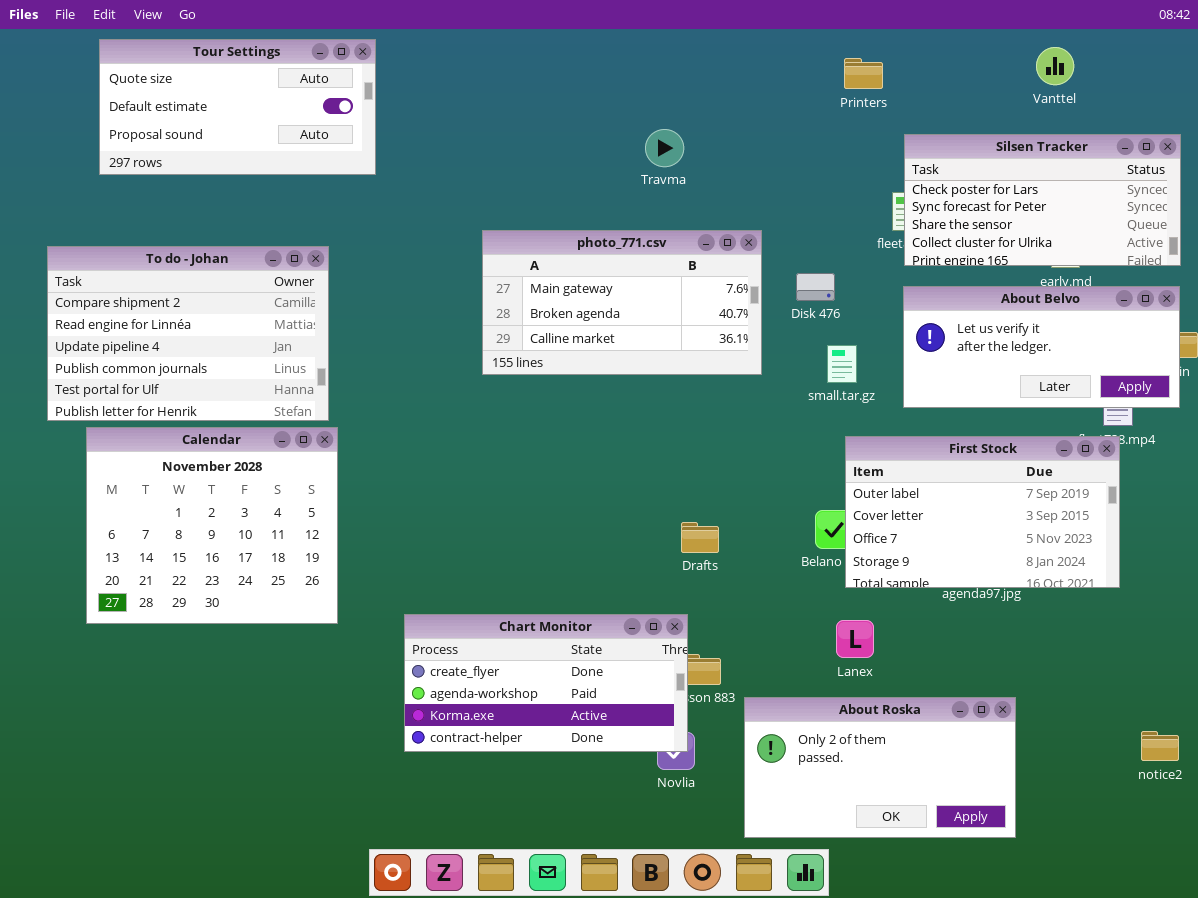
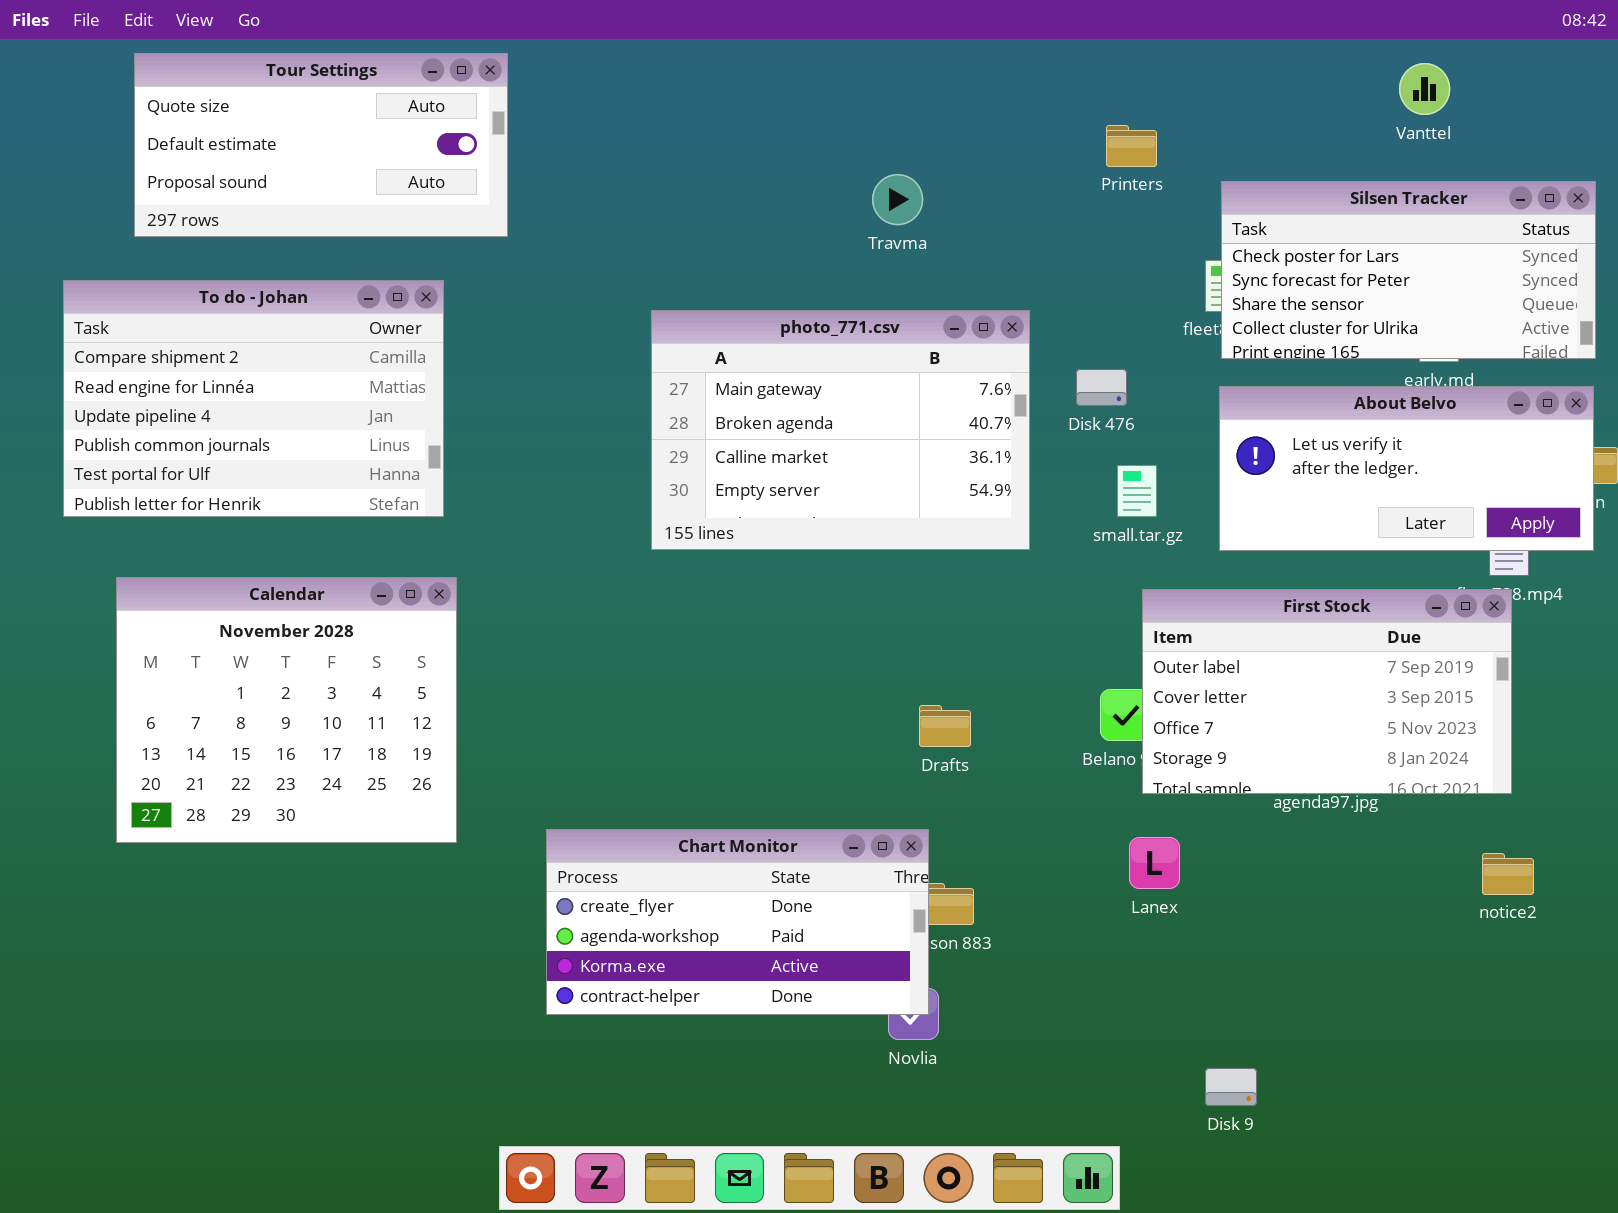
Printers: [844,58,883,89] -> [1106,125,1157,167], moved
photo_771.csv: [482,230,762,375] -> [651,310,1030,550], resized
To do - Johan: [47,246,329,421] -> [63,280,444,517], moved
About Roska: [744,697,1016,838] -> none, closed
notice2: [1141,731,1179,761] -> [1482,853,1534,895], moved

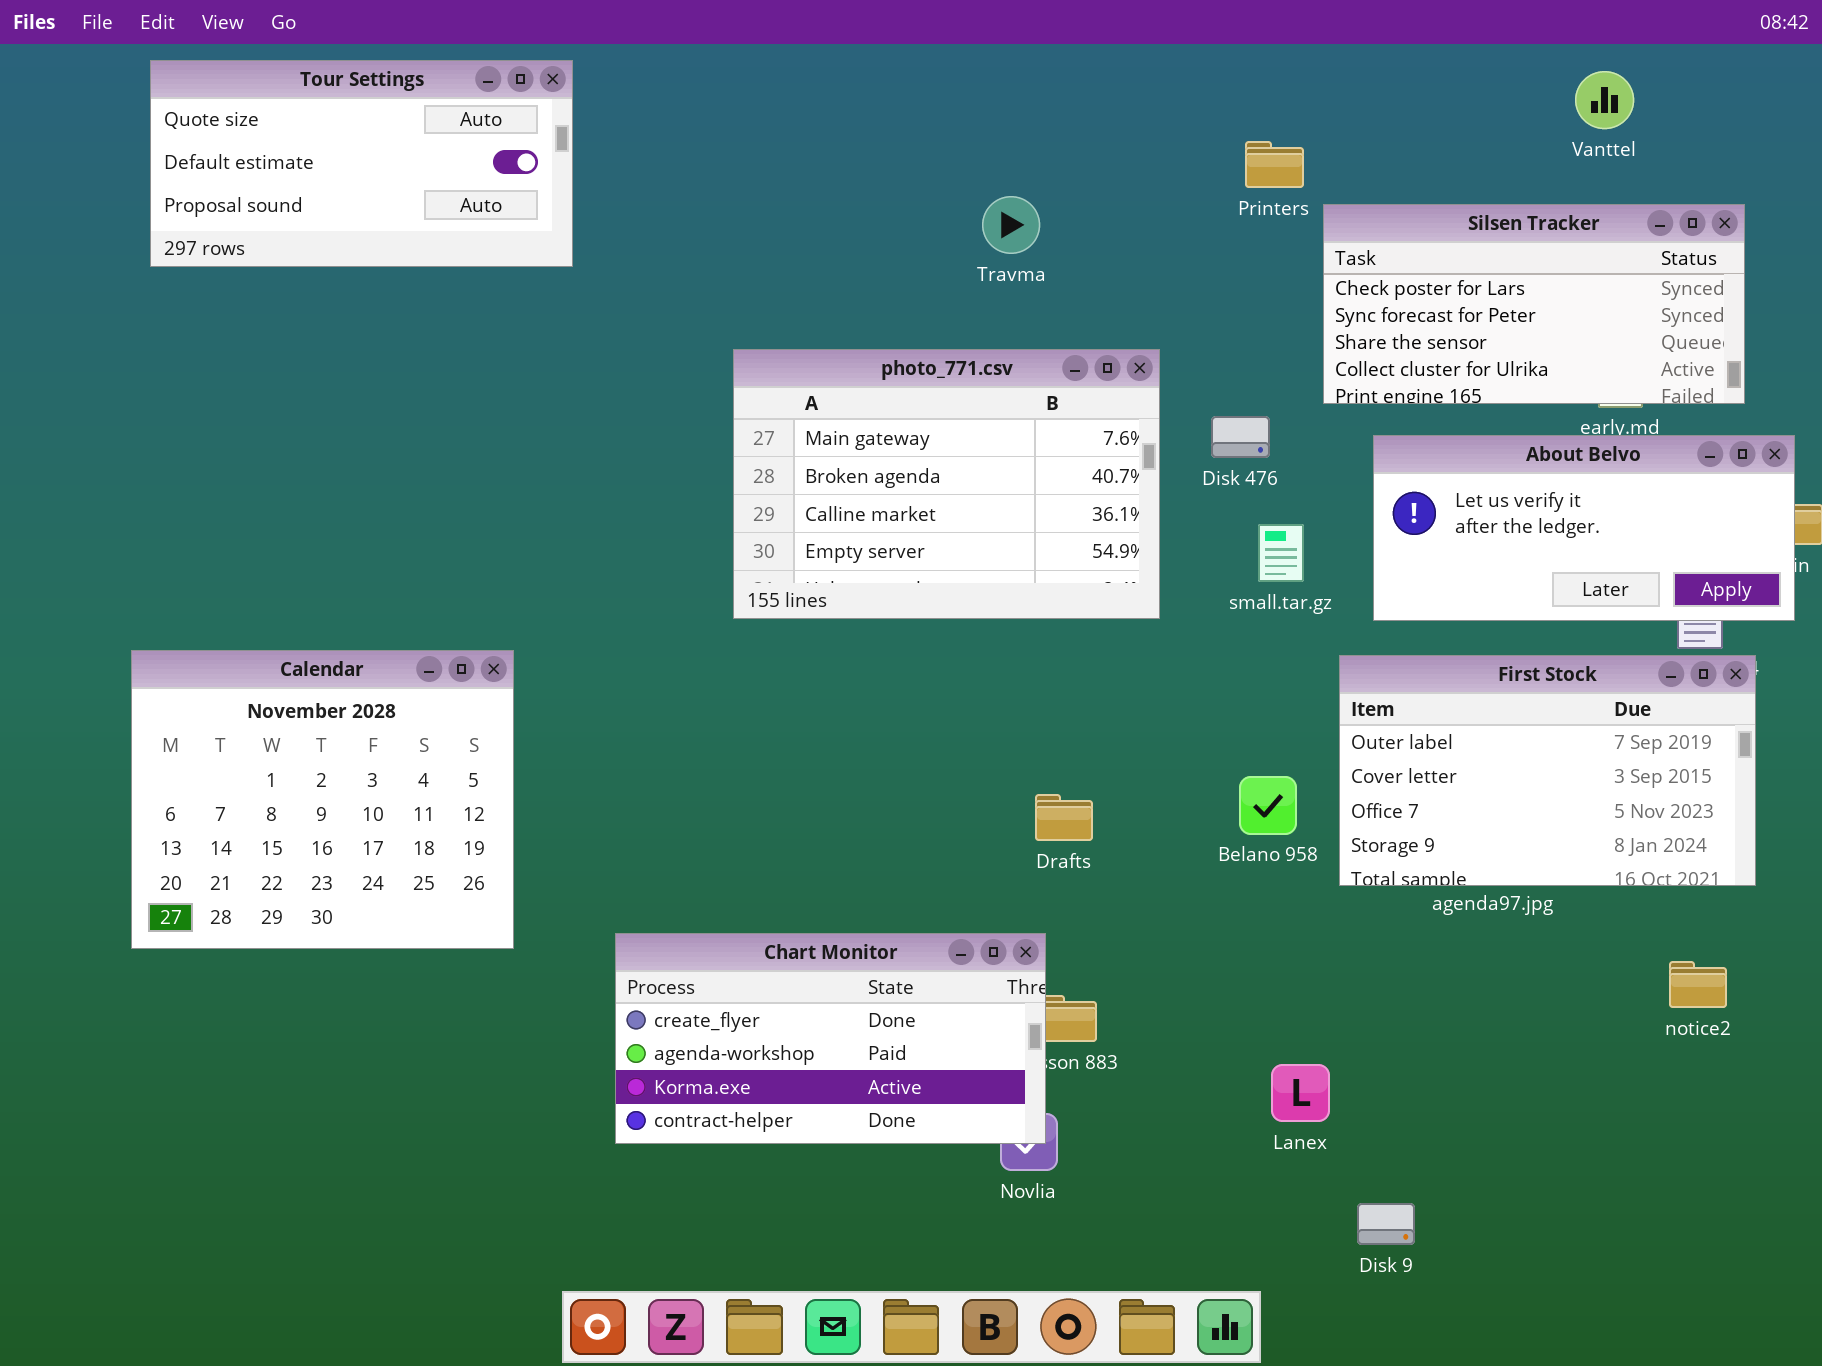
Silsen Tracker: [1221,181,1596,359] -> [1323,204,1745,404], moved
To do - Johan: [63,280,444,517] -> none, closed
First Stock: [1142,589,1512,794] -> [1339,655,1756,886], moved
Lanex: [1129,837,1180,889] -> [1271,1064,1330,1122], moved

